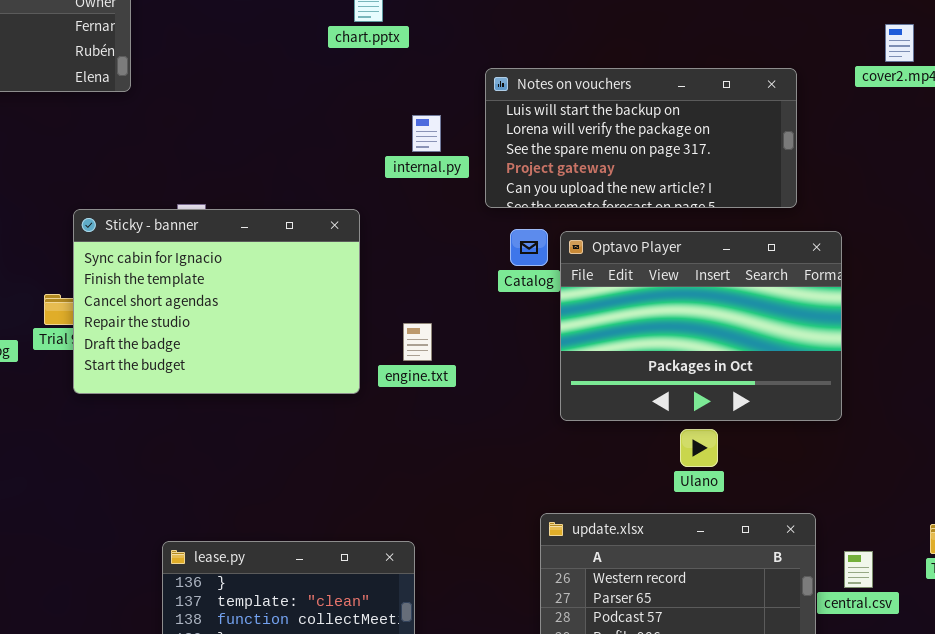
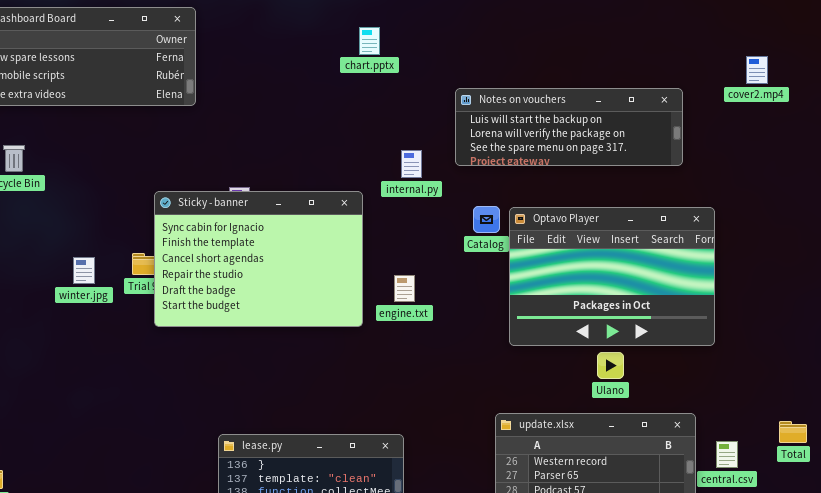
Notes on vouchers: [485,68,797,208] -> [455,88,683,166], resized
internal.py: [412,115,441,152] -> [401,150,422,178], moved

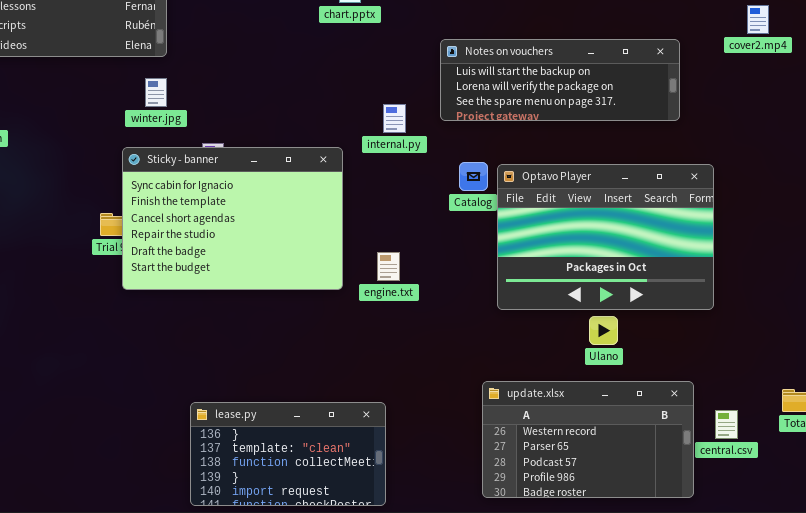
winter.jpg: [73,257,95,284] -> [145,78,167,107], moved
engine.txt: [394,275,415,302] -> [377,252,400,281], moved

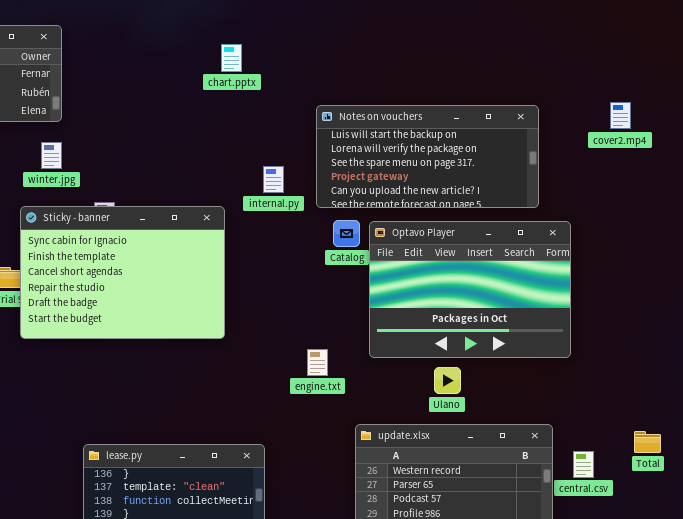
cover2.mp4: [747,5,769,34] -> [610,102,631,129], moved
Notes on vouchers: [440,39,680,121] -> [316,105,539,208], resized
engine.txt: [377,252,400,281] -> [307,349,328,376], moved
Ulano: [589,316,618,345] -> [434,367,461,394], moved

